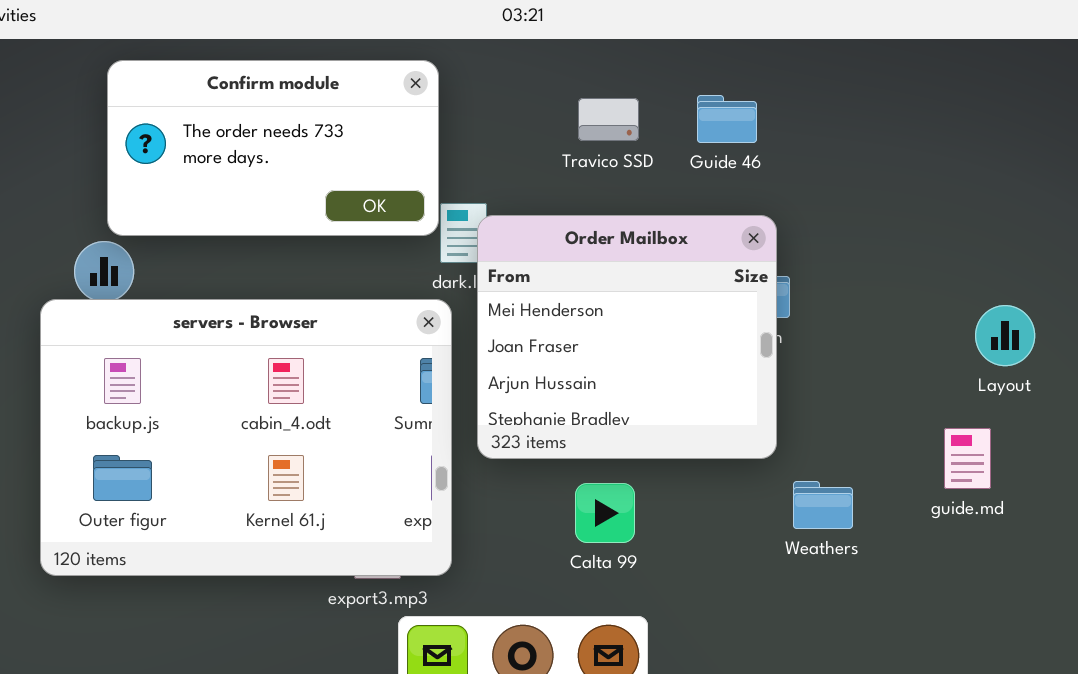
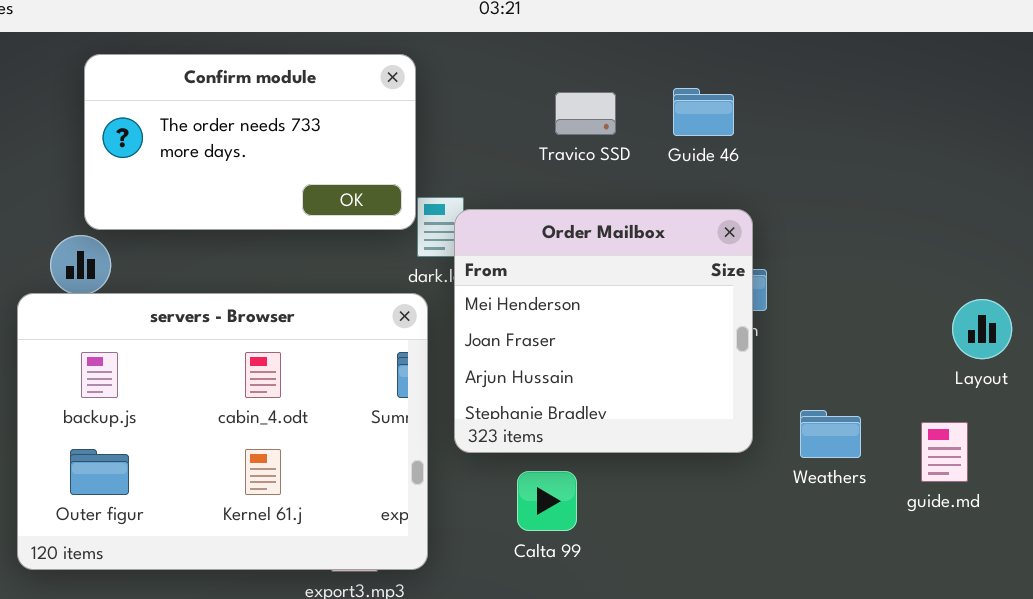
Weathers: [793,481,853,529] -> [800,410,861,458], moved
Calta 99: [575,483,635,543] -> [517,471,577,531], moved

